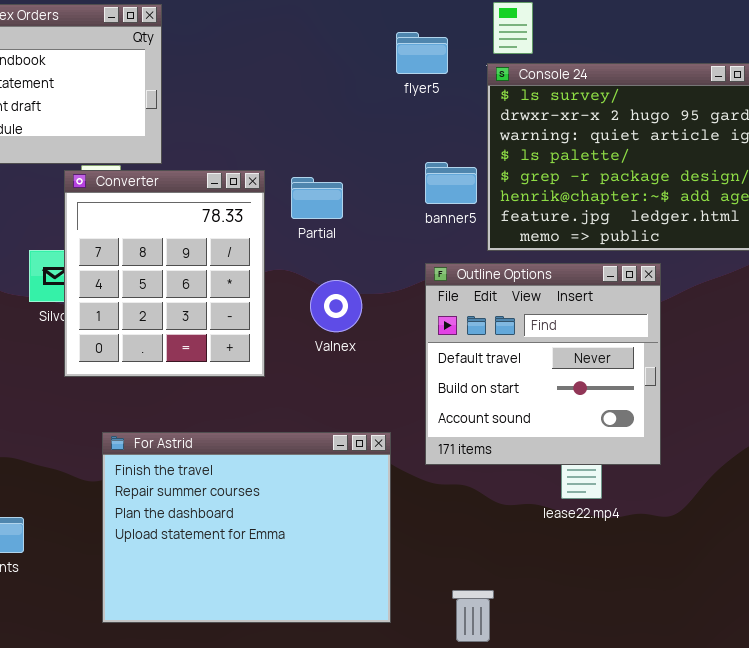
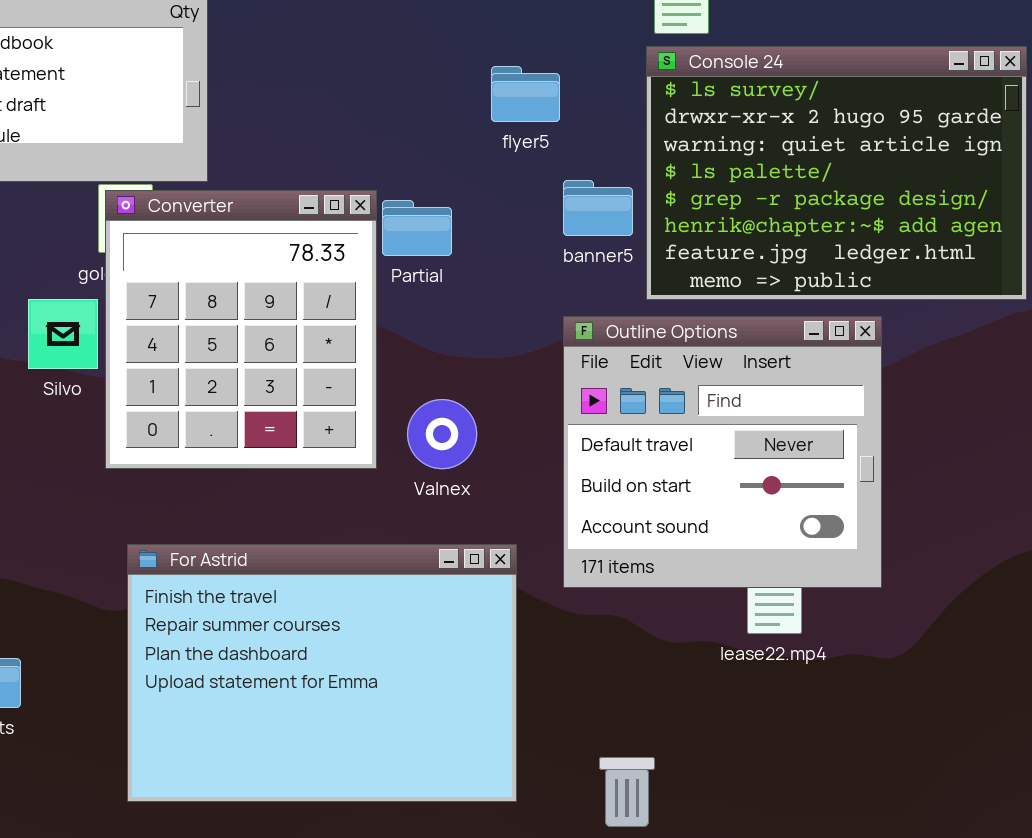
flyer5: [396,32,448,74] -> [491,66,560,122], moved
Converter: [64,170,265,377] -> [105,190,377,469], moved
Valnex: [310,280,362,332] -> [407,399,477,469], moved

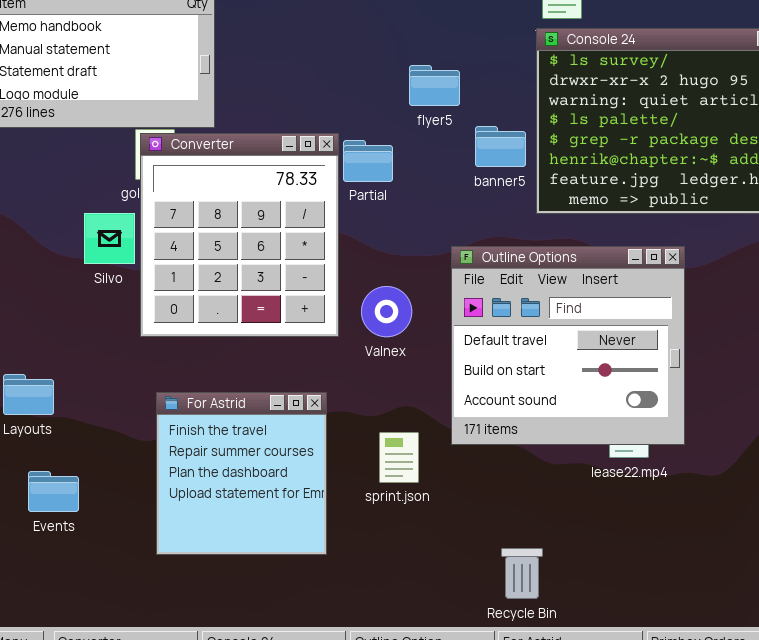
flyer5: [491,66,560,122] -> [409,65,460,106], moved
Outline Options: [563,316,882,588] -> [451,246,685,445], moved
For Astrid: [127,544,517,802] -> [156,392,327,555], resized

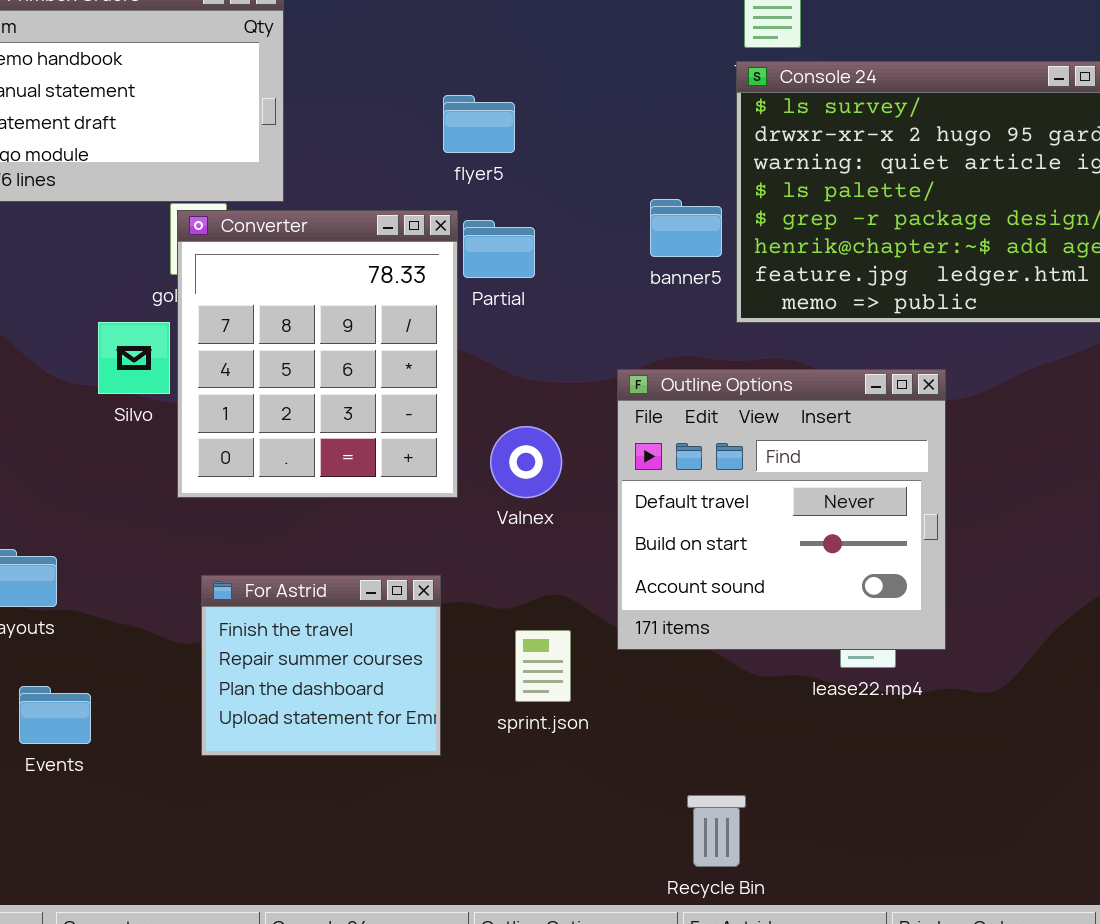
flyer5: [409,65,460,106] -> [443,95,515,153], moved
For Astrid: [156,392,327,555] -> [201,575,441,756], resized

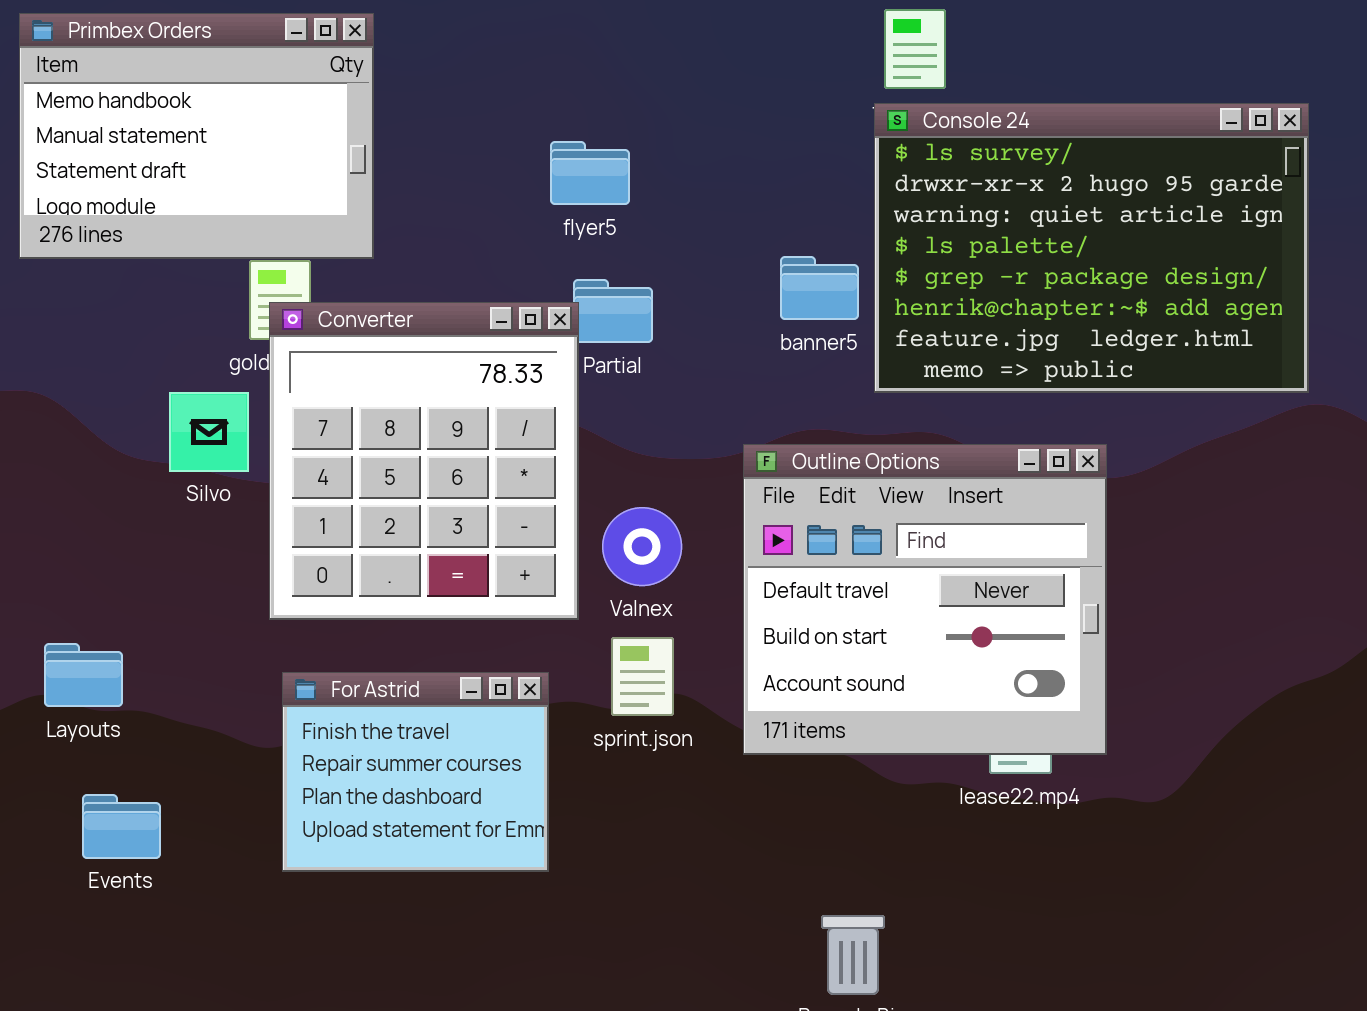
Converter: [177,210,458,498] -> [269,302,579,620], moved
sprint.json: [515,630,571,702] -> [611,637,674,716], moved

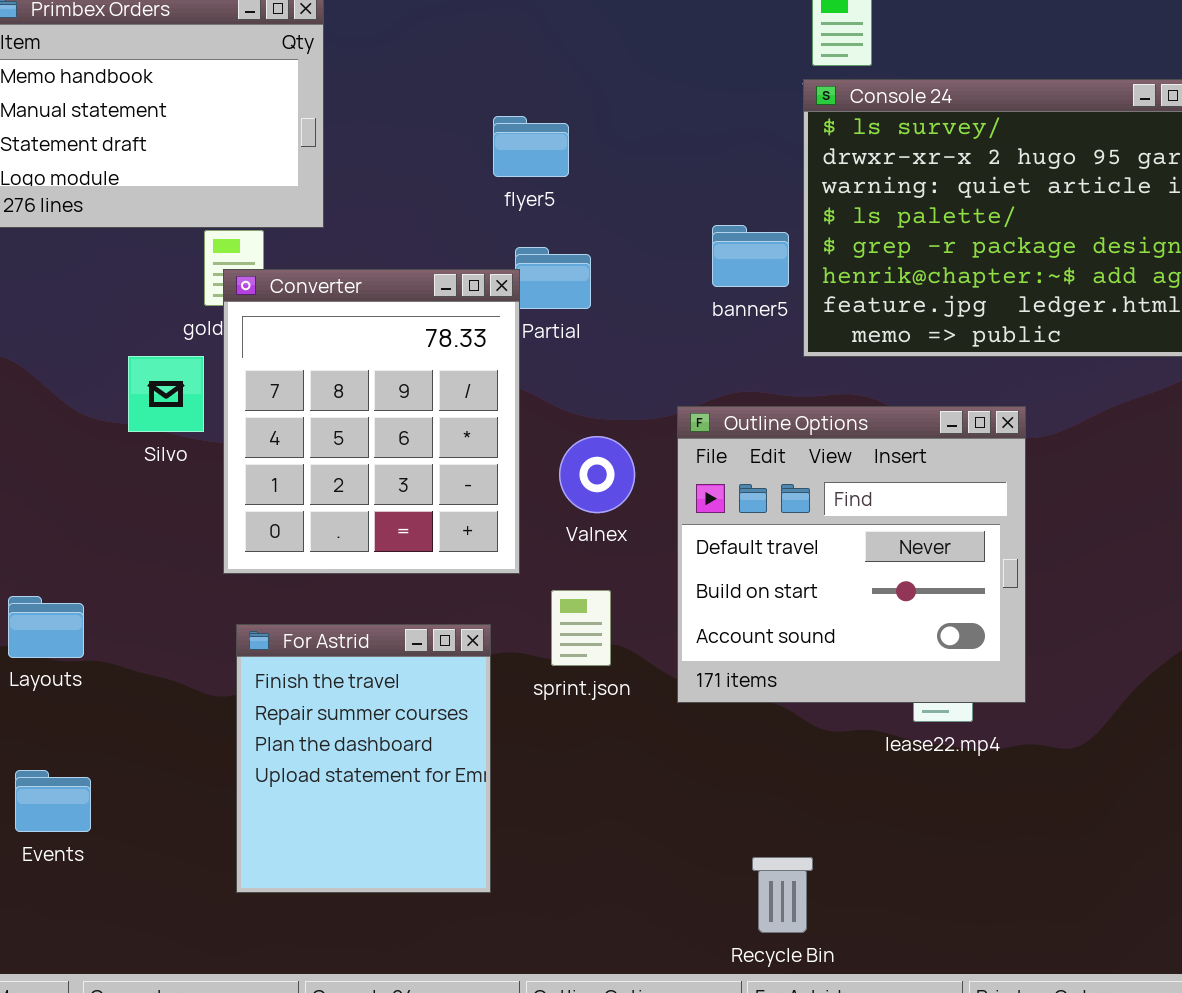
Valnex: [602,507,682,586] -> [559,436,635,513], moved
For Astrid: [282,672,549,872] -> [236,624,491,893], resized
Events: [82,794,161,859] -> [15,770,91,832], moved

